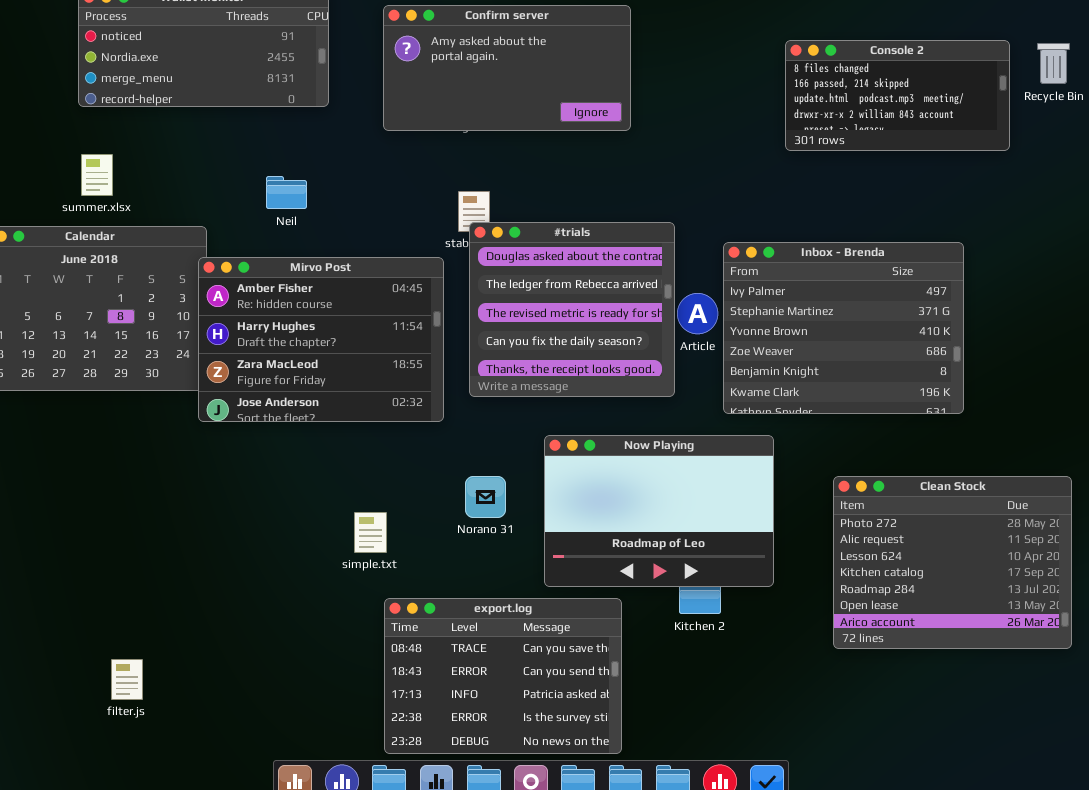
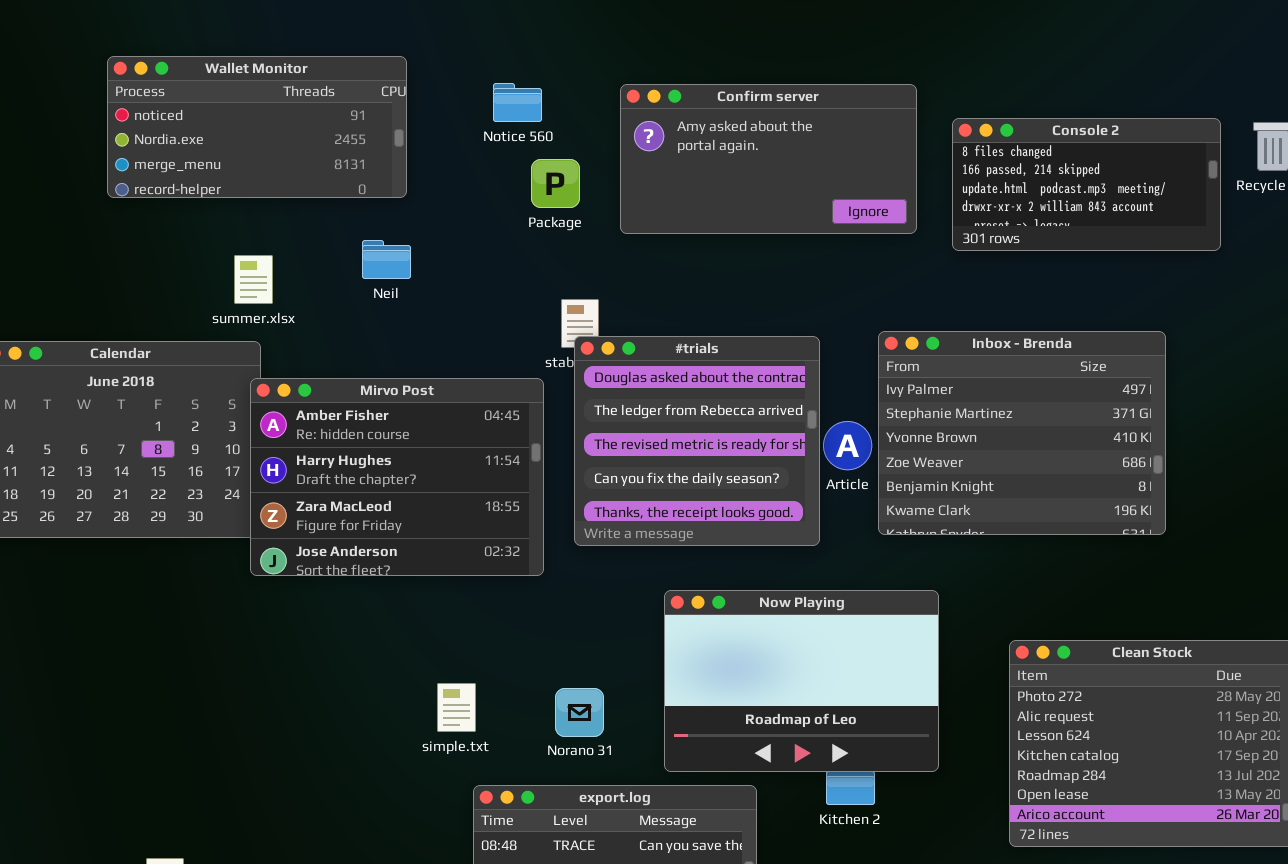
Confirm server: [383,5,631,131] -> [620,84,917,234], moved
summer.xlsx: [81,154,113,196] -> [234,255,273,304], moved
Neil: [266,176,307,209] -> [362,240,411,279], moved
Inbox - Brenda: [723,242,964,414] -> [878,331,1166,535], moved
Norano 31: [465,476,506,518] -> [555,688,604,737], moved

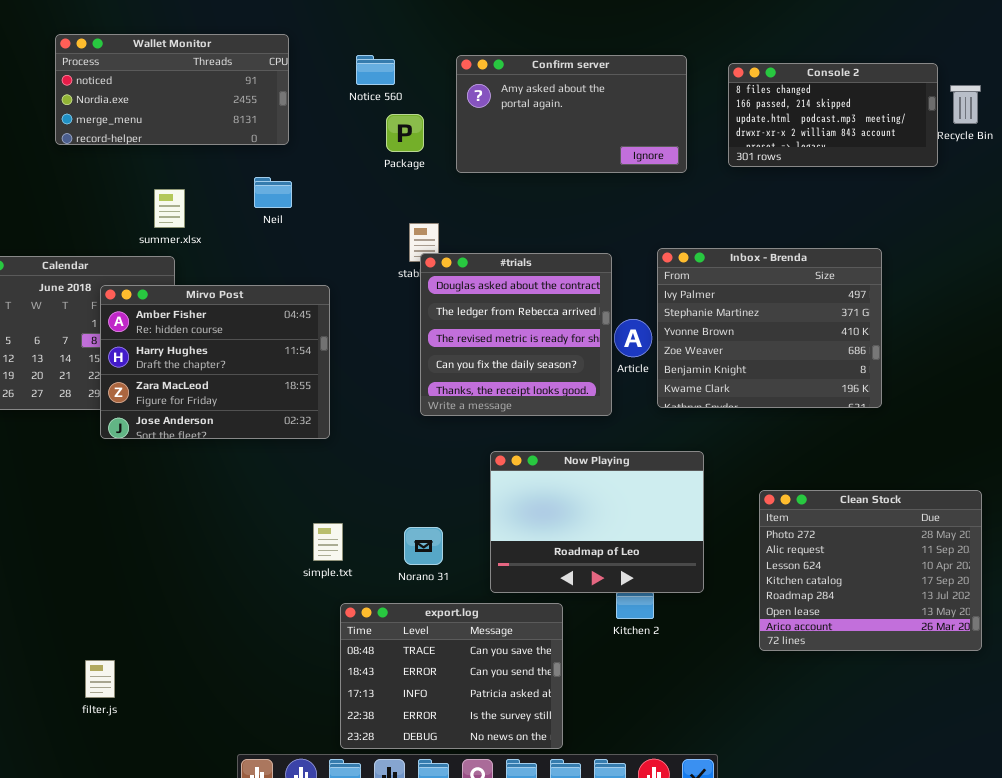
Console 2: [952,118,1221,251] -> [728,63,938,167], moved
Mirvo Post: [250,378,544,576] -> [100,285,330,439], moved

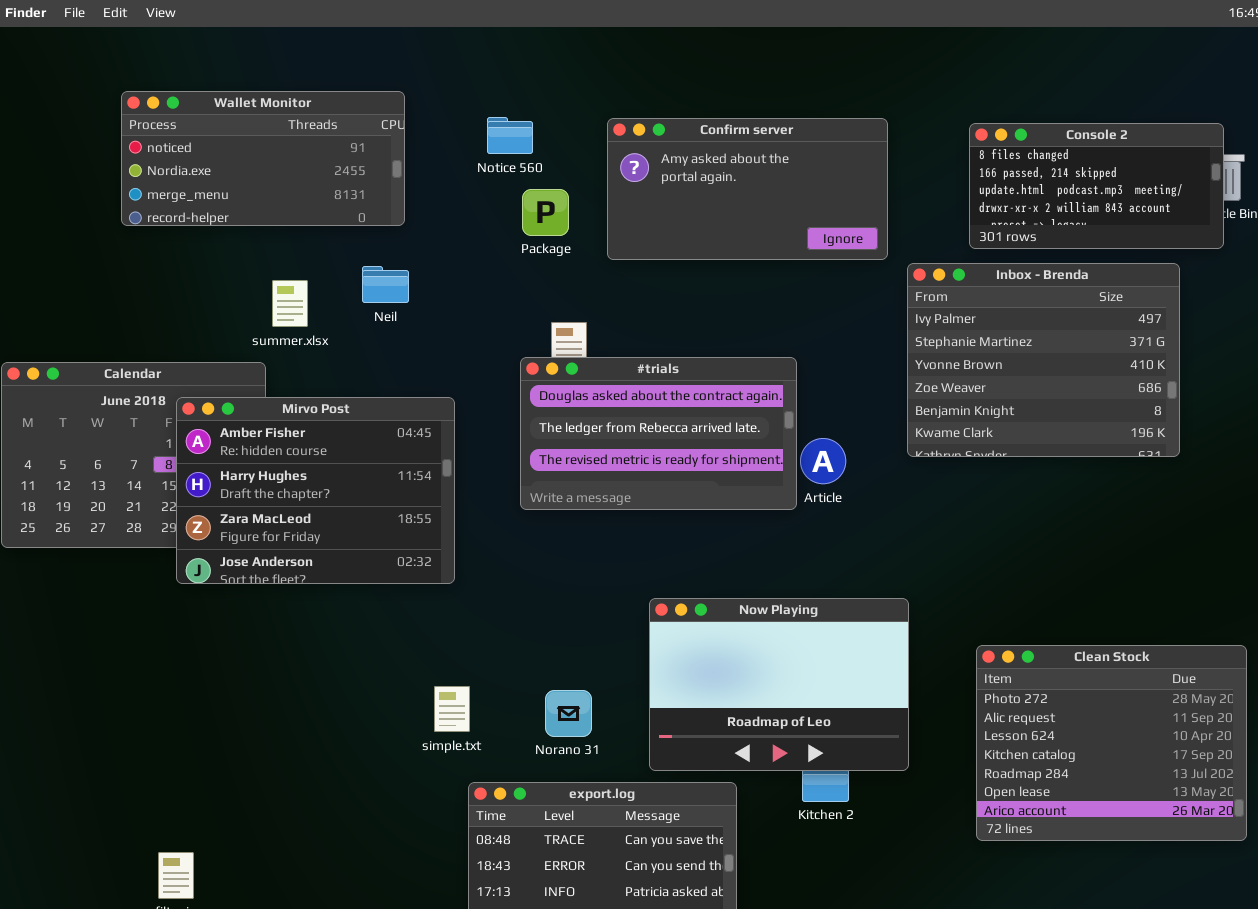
Console 2: [728,63,938,167] -> [969,123,1224,249], moved
summer.xlsx: [154,189,185,228] -> [272,280,308,327], moved
Inbox - Brenda: [657,248,882,408] -> [907,263,1180,457], moved
#trials: [420,253,612,416] -> [520,357,797,510], resized

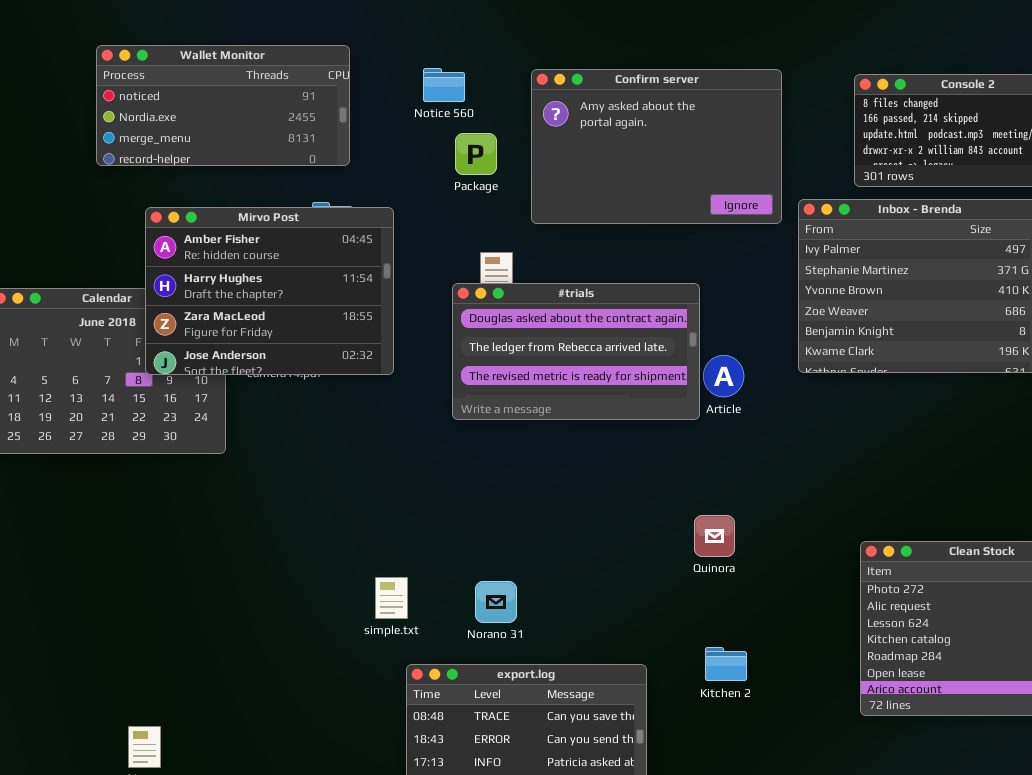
Confirm server: [607,118,888,260] -> [531,69,782,224], resized
Mirvo Post: [176,397,455,584] -> [145,207,394,375], moved
Now Playing: [649,598,909,771] -> none, closed

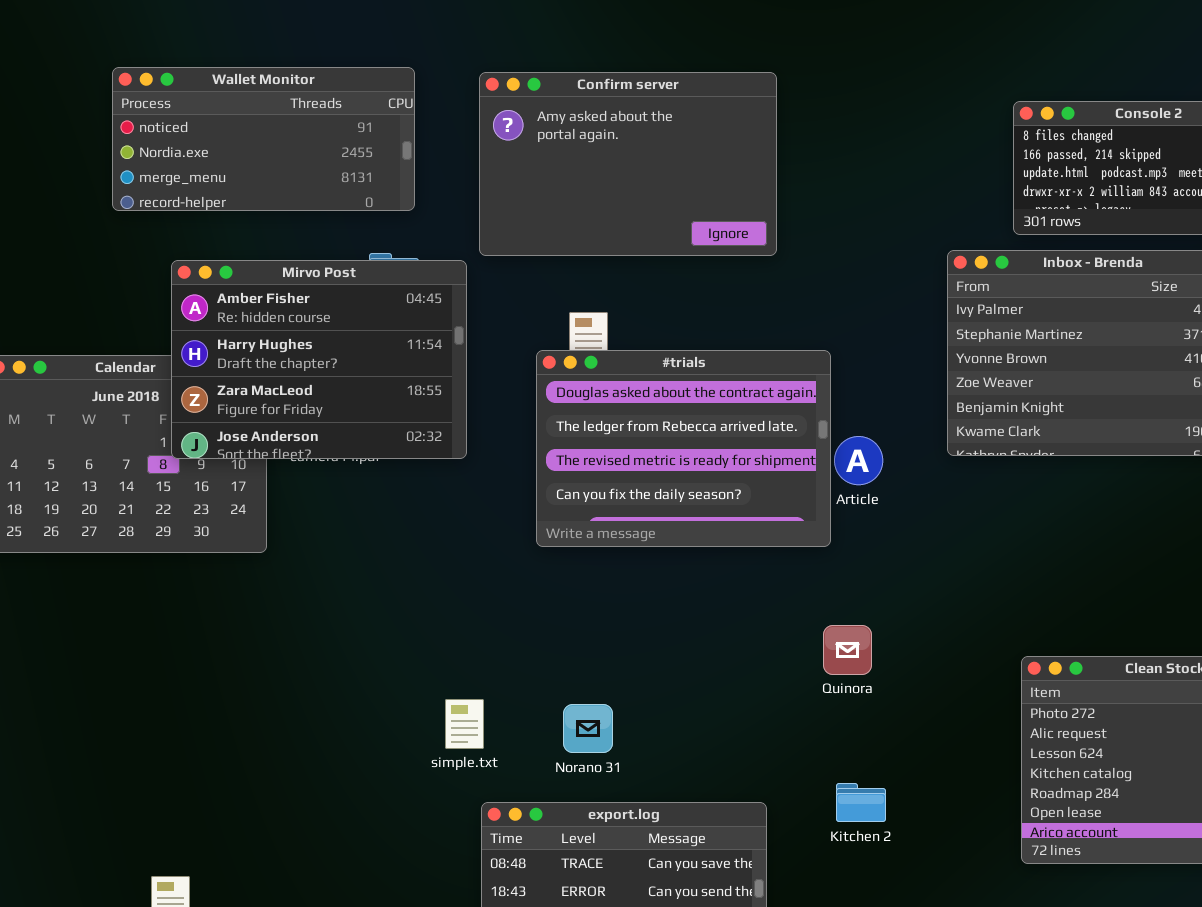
Confirm server: [531,69,782,224] -> [479,72,777,256], moved
#trials: [452,283,700,420] -> [536,350,831,547], resized

